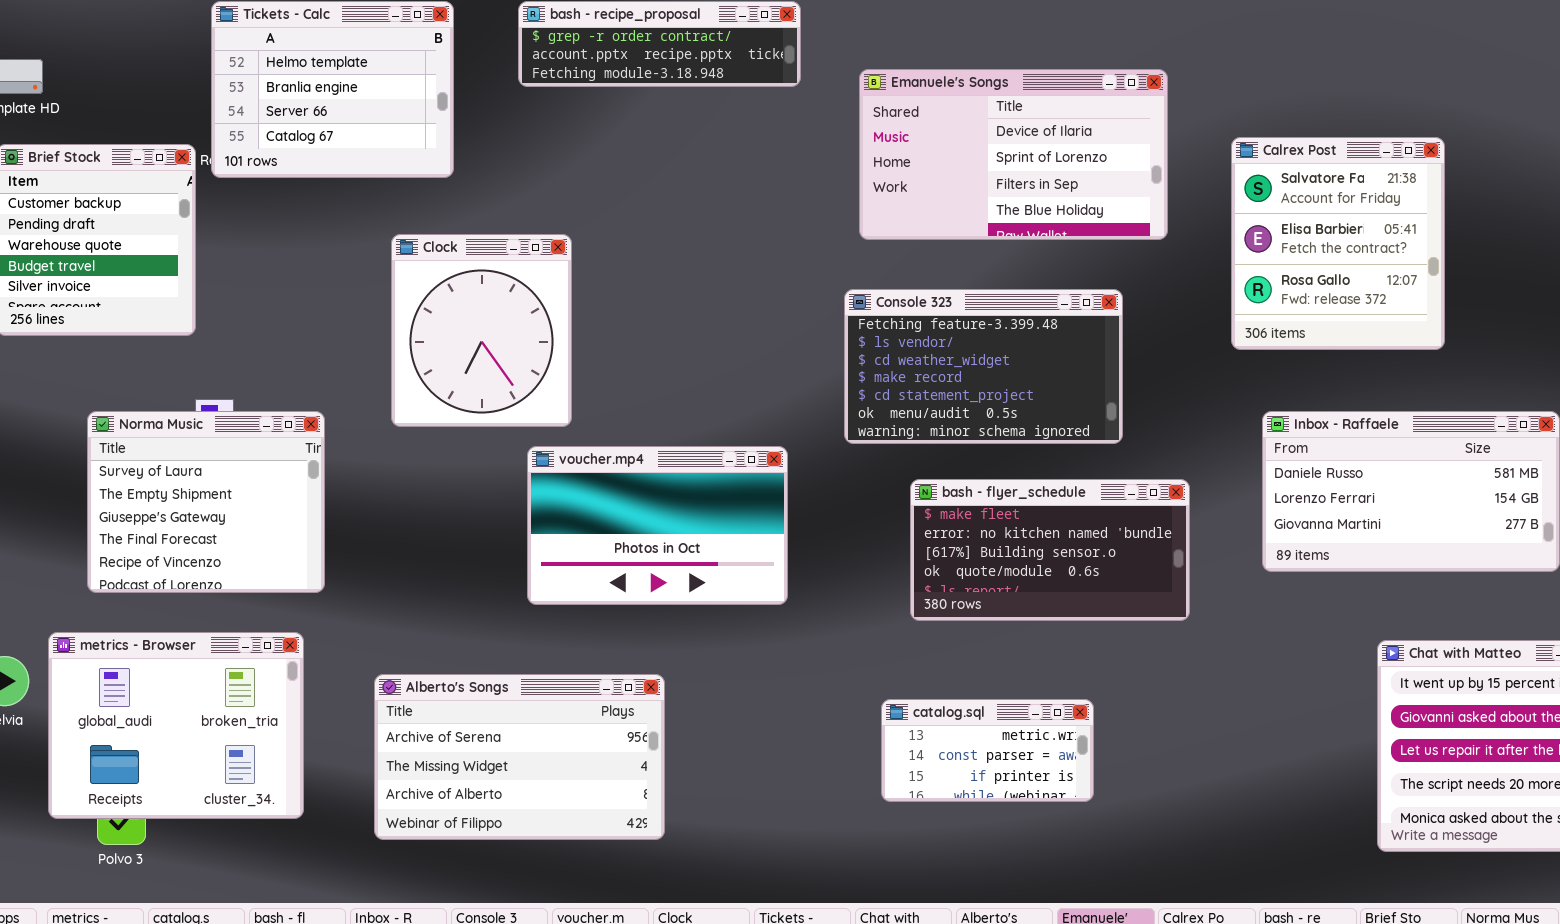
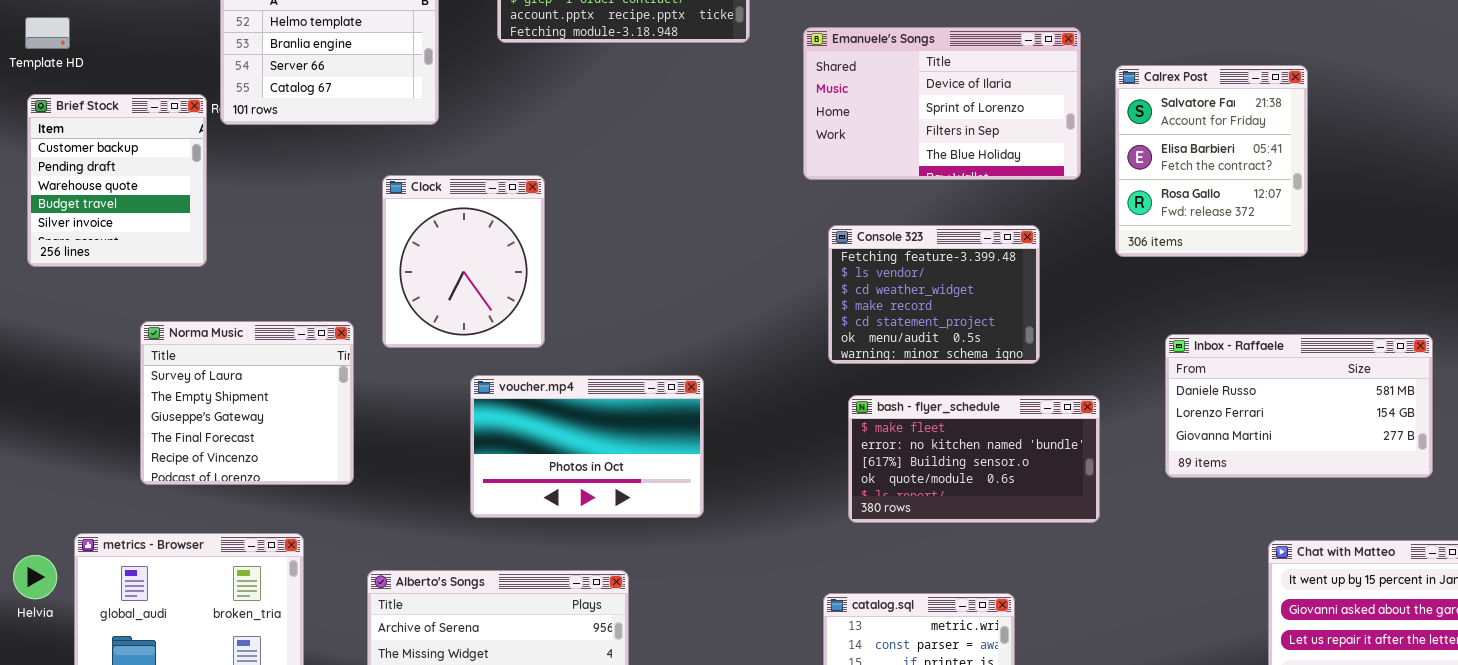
Calrex Post: [1231,137,1445,350] -> [1115,65,1308,257], moved
Console 323: [844,289,1123,444] -> [828,225,1040,364], resized
Norma Music: [87,411,325,593] -> [140,321,354,485], moved
voucher.mp4: [527,446,788,605] -> [470,375,704,518], moved

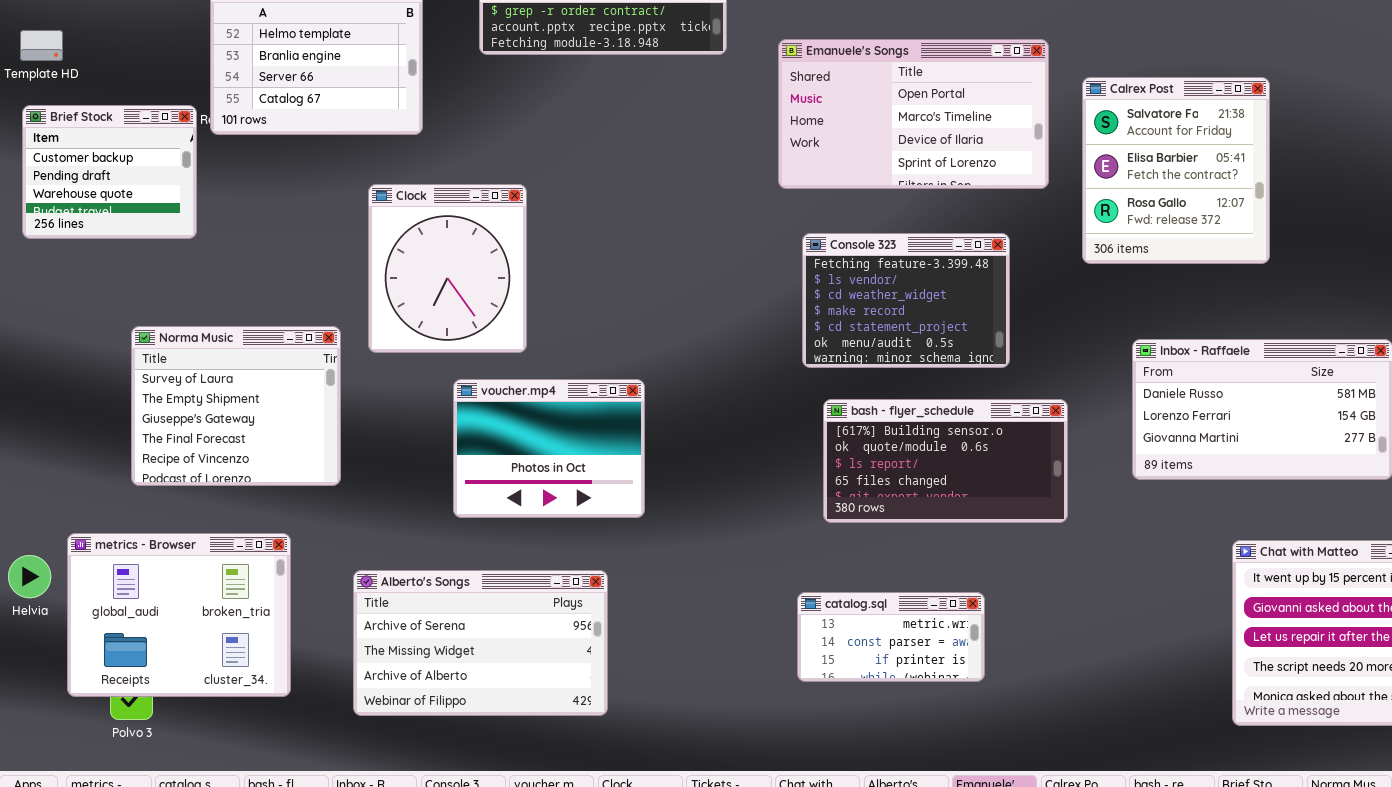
Emanuele's Songs: [803,27,1081,180] -> [778,39,1049,189], scrolled up 2 rows
Brief Stock: [27,94,207,267] -> [22,105,197,239], resized
voucher.mp4: [470,375,704,518] -> [453,379,645,518], resized
bash - flyer_schedule: [848,395,1100,523] -> [823,399,1068,523], scrolled down 2 rows

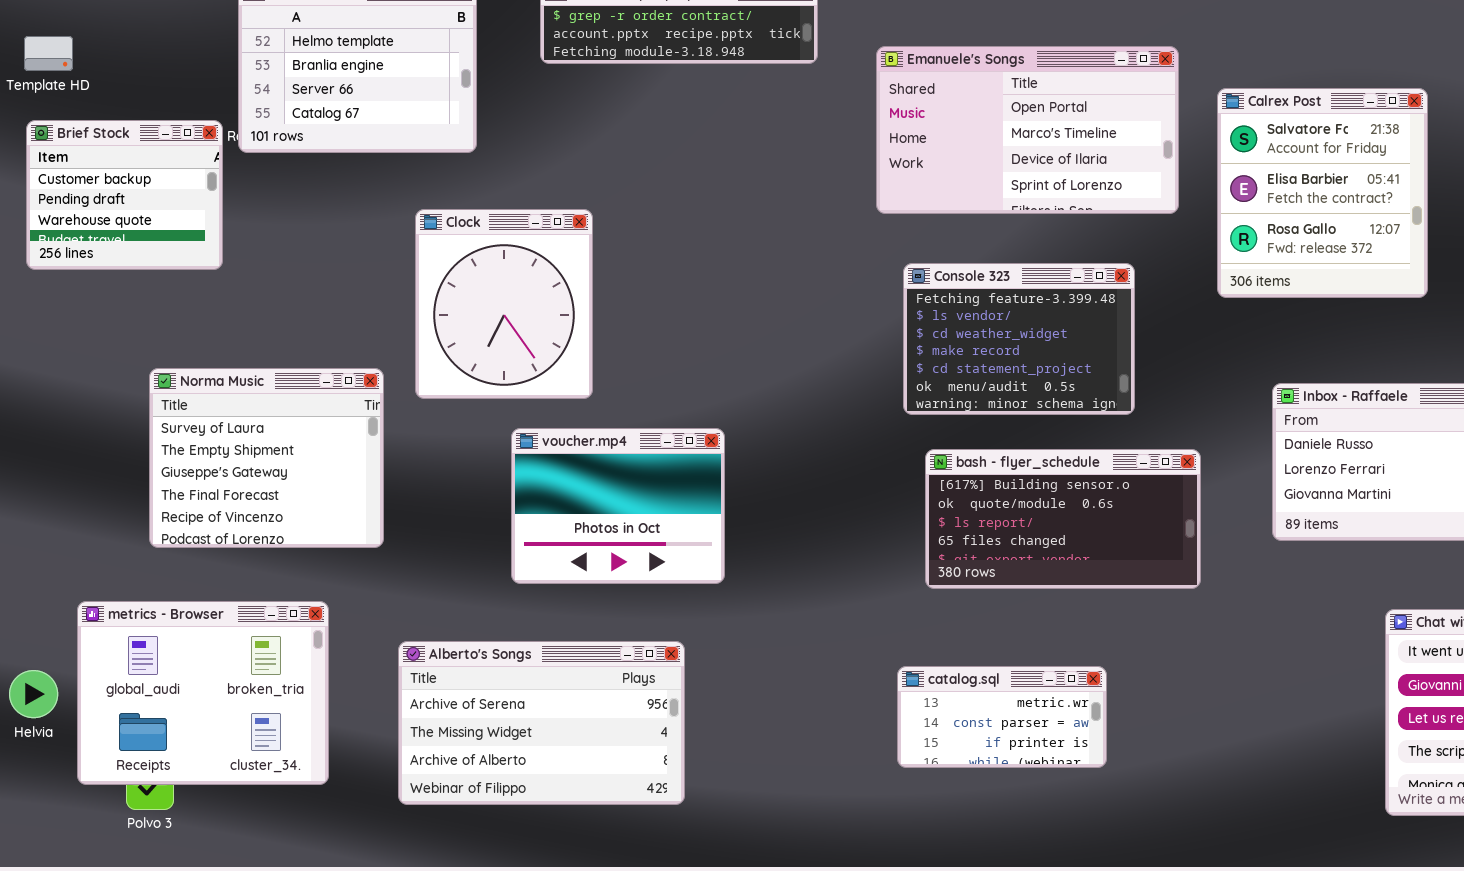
Helvia: [8,555,51,598] -> [9,670,58,718], moved

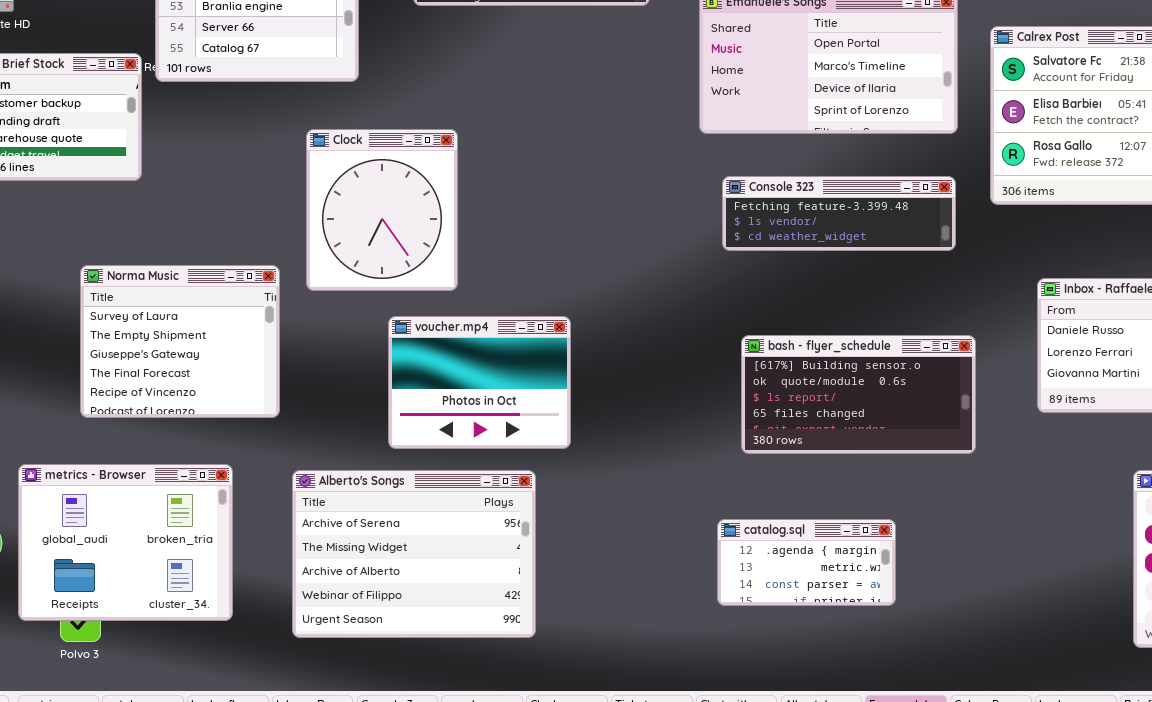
Console 323: [903,263,1135,415] -> [722,176,956,251], resized
Alberto's Songs: [398,641,685,805] -> [292,470,536,638], resized
catalog.sql: [897,666,1107,768] -> [717,519,896,606], scrolled up 1 row

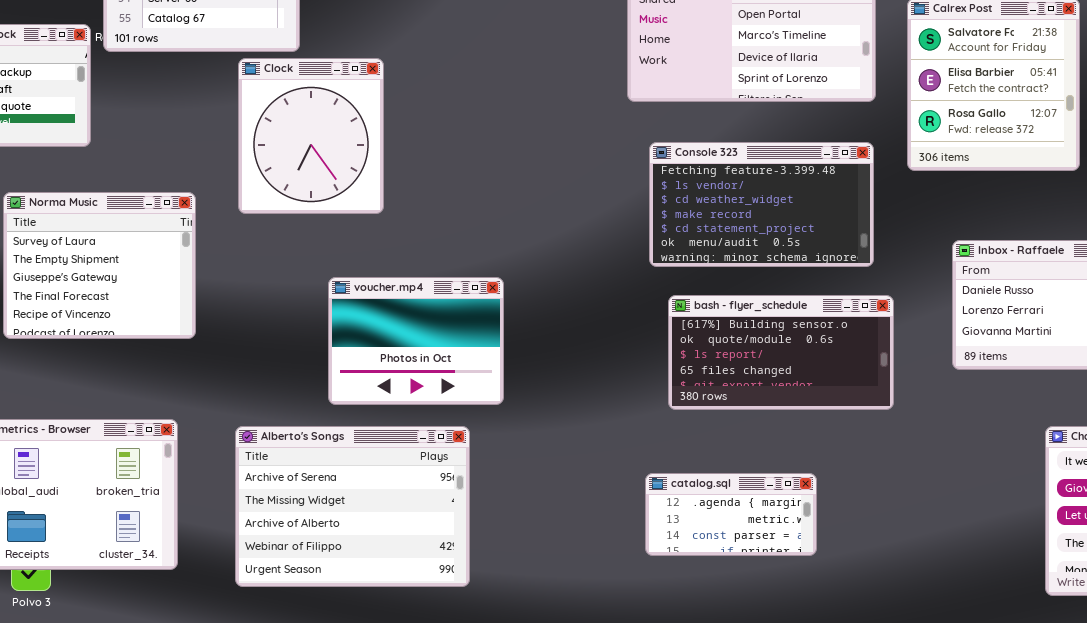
Clock: [306,129,458,291] -> [238,58,384,214], moved
Console 323: [722,176,956,251] -> [649,142,874,267], resized
Norma Music: [80,265,280,418] -> [3,192,196,339], moved

